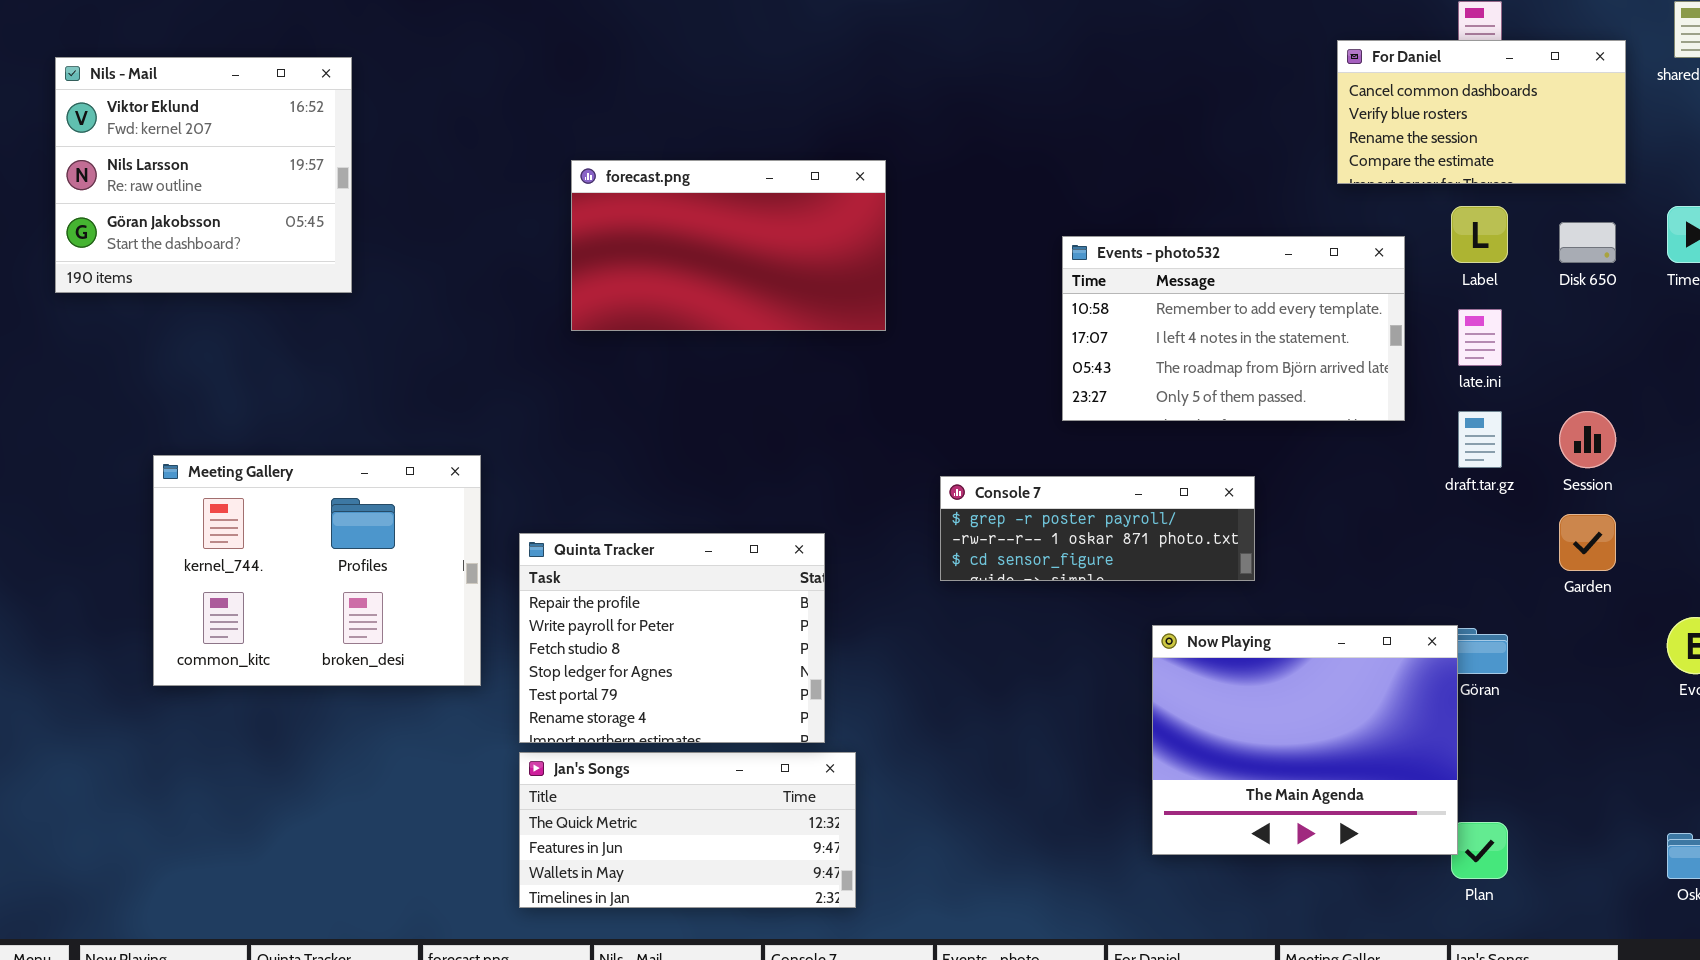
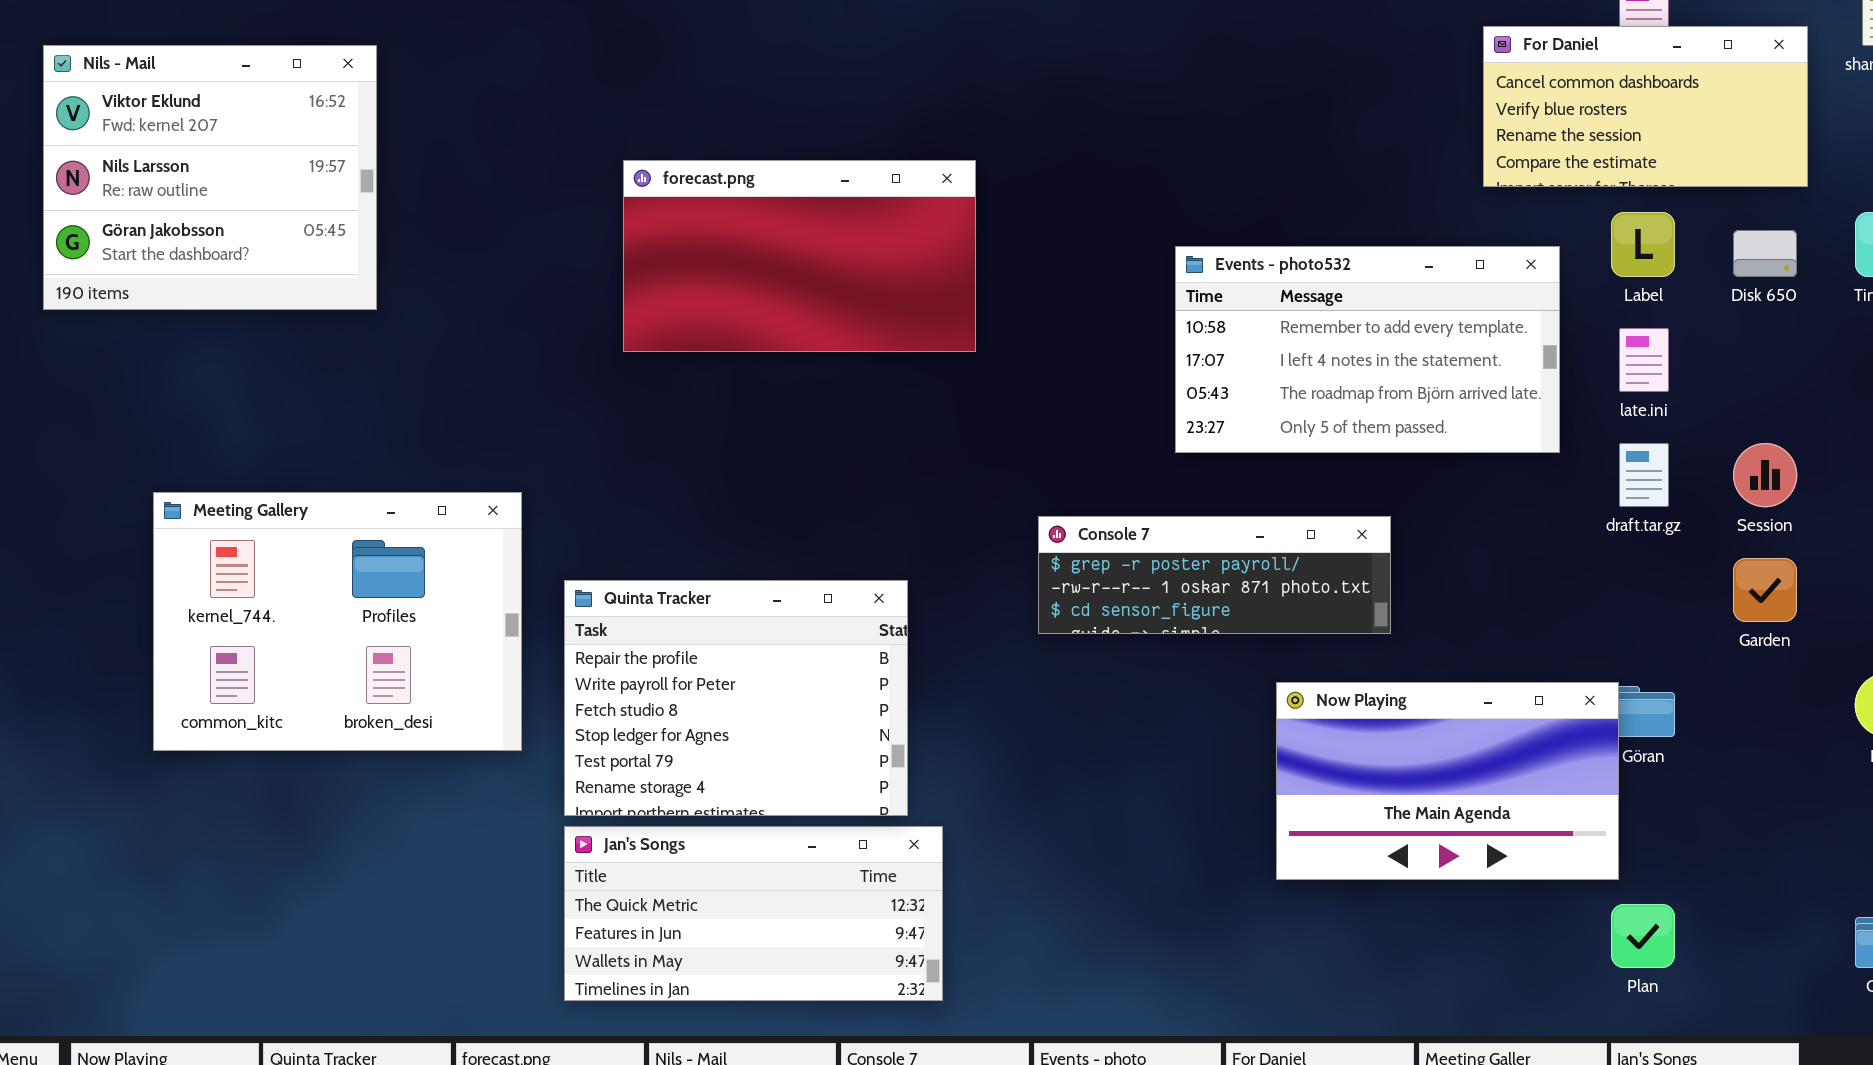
Now Playing: [1152,625,1458,855] -> [1276,682,1619,880], resized

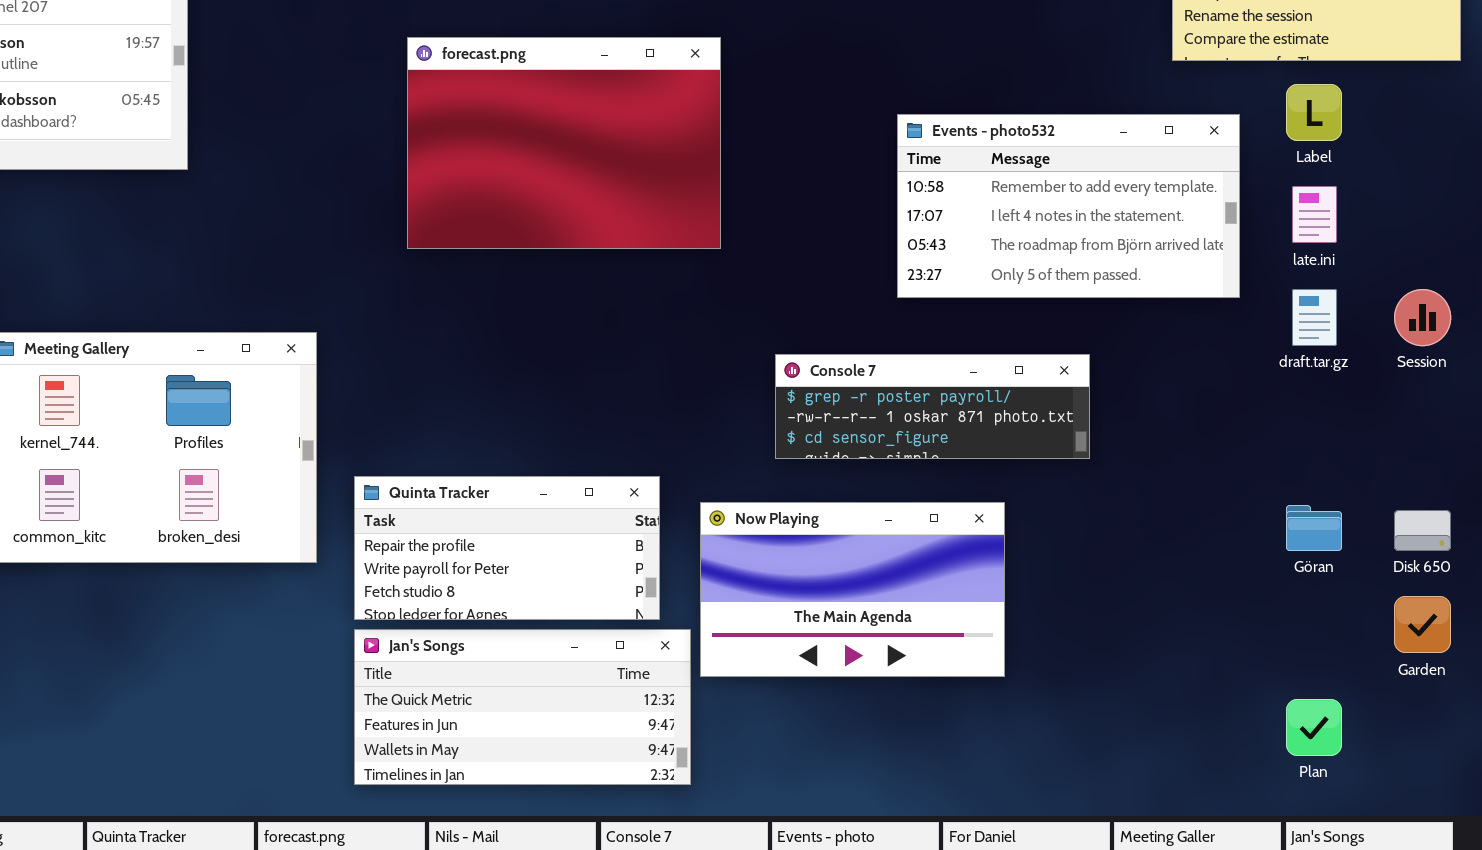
forecast.png: [623,160,976,352] -> [407,37,721,249], resized
Disk 650: [1733,230,1797,277] -> [1394,510,1451,551], moved
Garden: [1733,558,1797,622] -> [1394,596,1451,653], moved
Quinta Tracker: [564,580,908,816] -> [354,476,660,620], resized
Now Playing: [1276,682,1619,880] -> [700,502,1005,677], moved

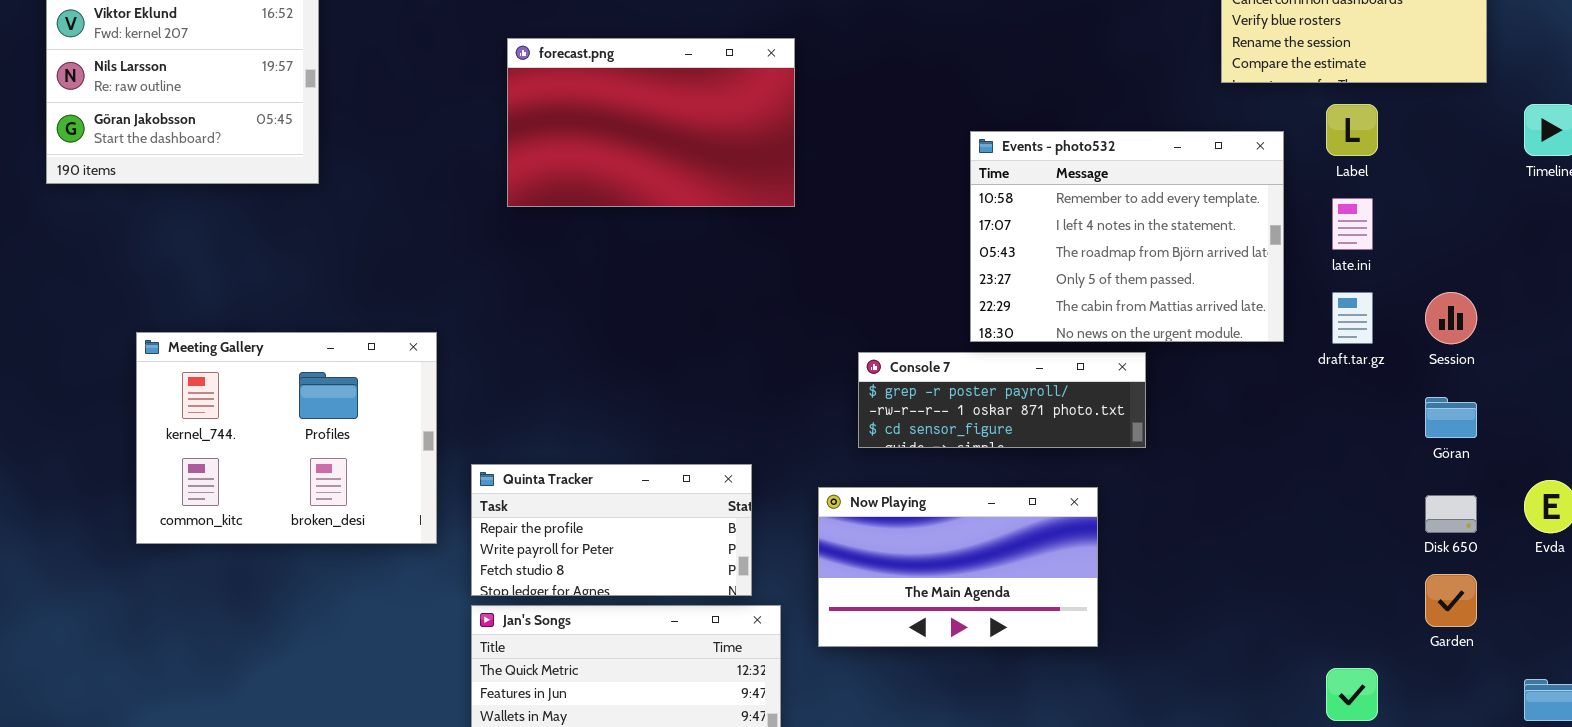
forecast.png: [407,37,721,249] -> [507,38,795,207], moved, resized
Events - photo532: [897,114,1240,298] -> [970,131,1284,342], resized
Now Playing: [700,502,1005,677] -> [818,487,1098,647], moved
Göran: [1286,505,1342,551] -> [1425,397,1477,438], moved

